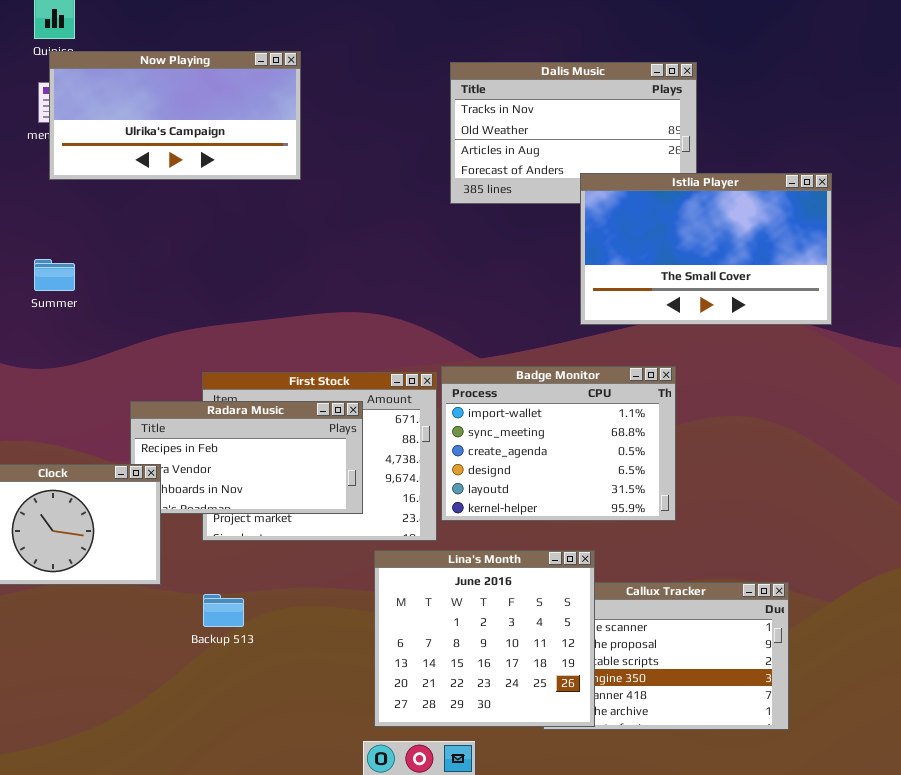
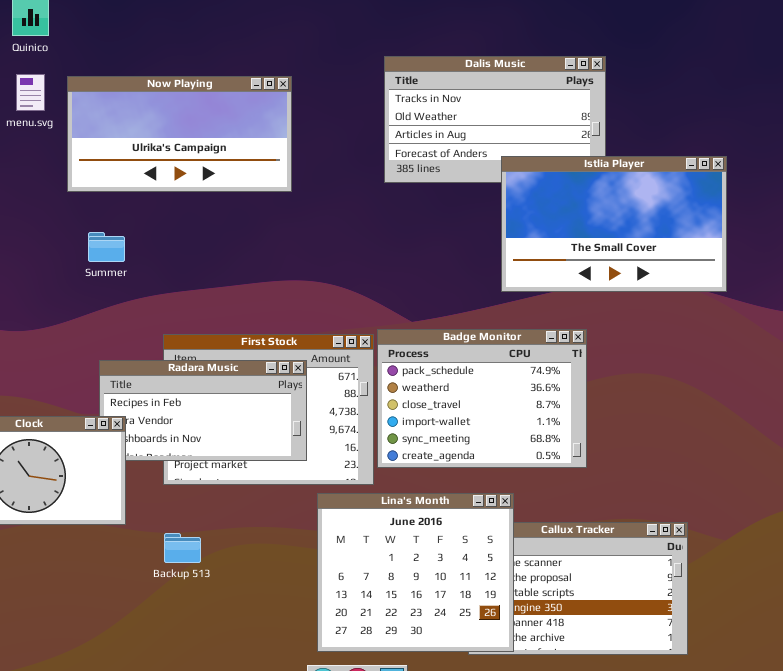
Now Playing: [49,51,301,180] -> [67,76,292,192], moved
Summer: [34,259,75,291] -> [88,232,125,262], moved
Badge Monitor: [441,366,676,521] -> [377,329,587,468], scrolled up 3 rows

